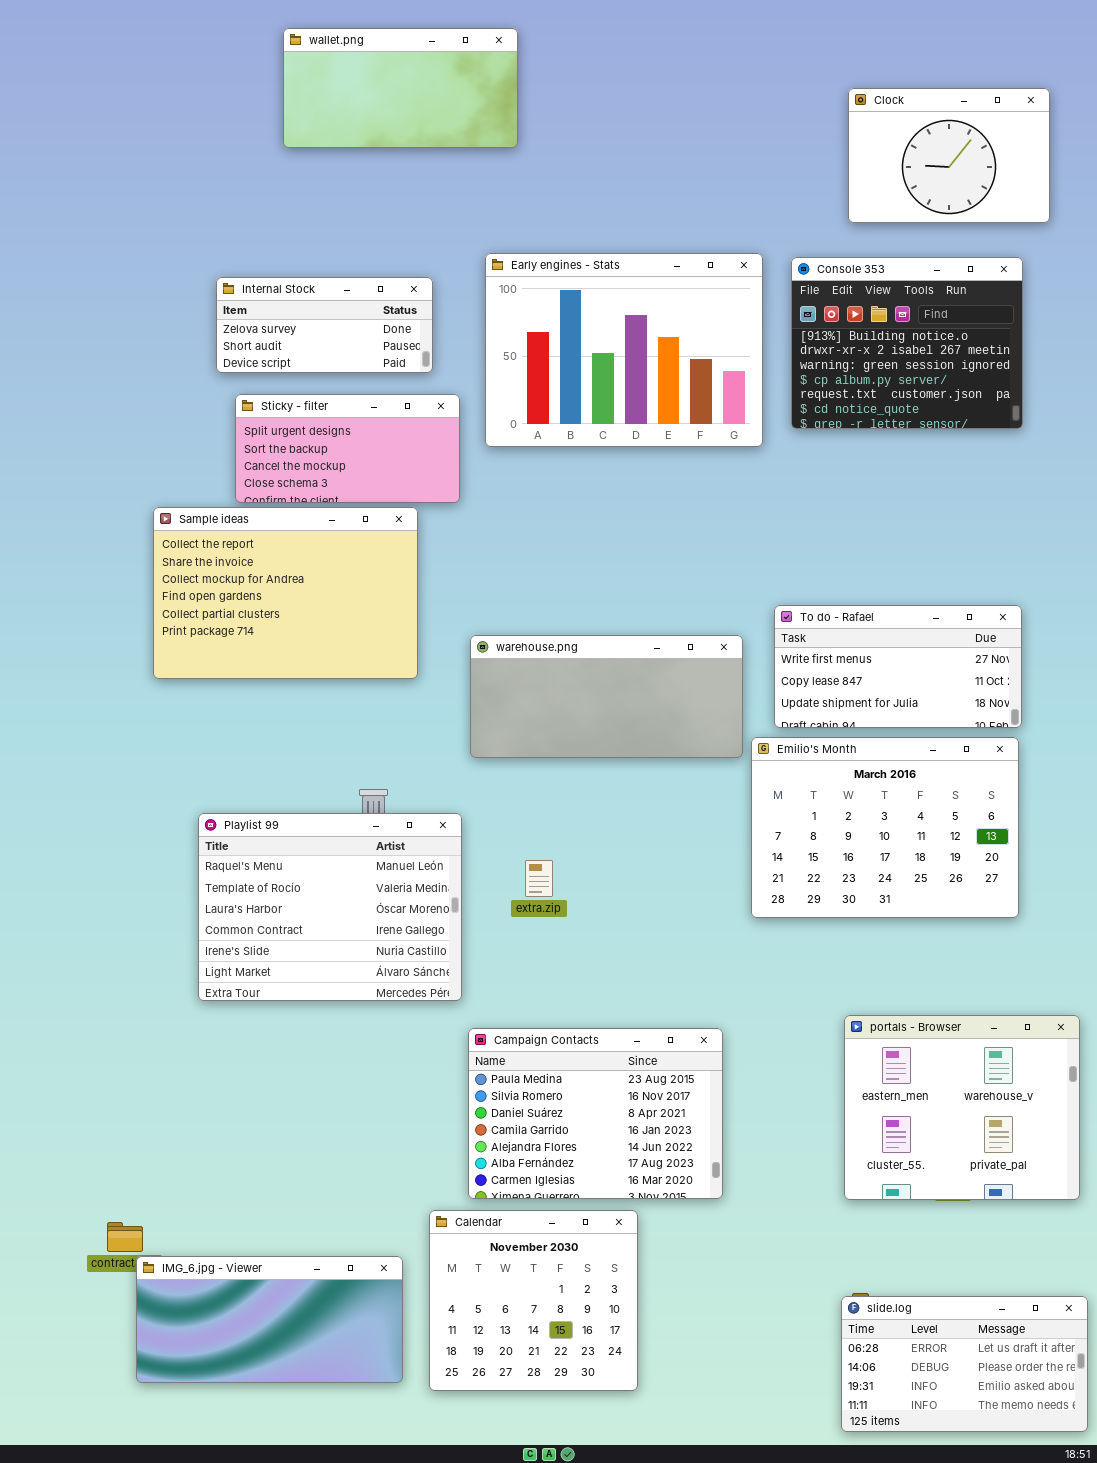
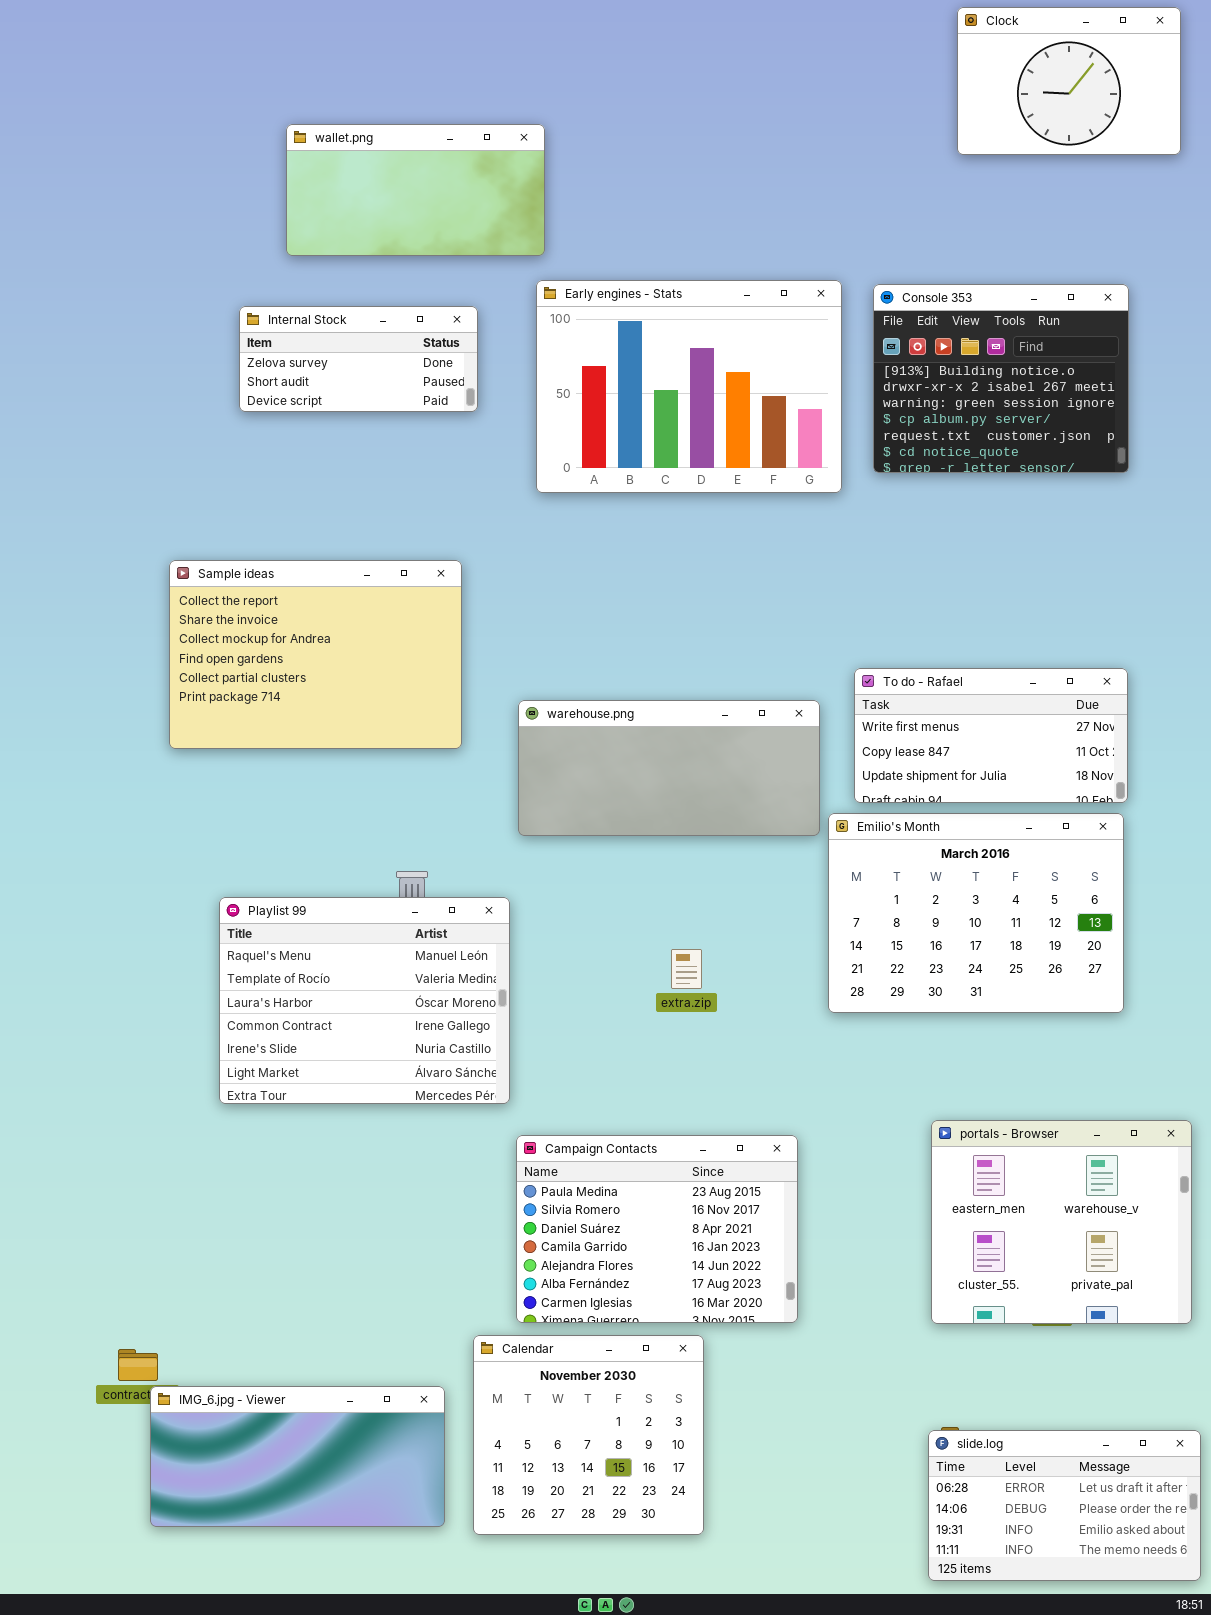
wallet.png: [283,28,518,148] -> [286,124,545,256], moved
Clock: [848,88,1050,223] -> [957,7,1181,155], moved
Sticky - filter: [235,394,460,503] -> none, closed
extra.zip: [525,860,553,897] -> [671,949,702,989], moved

